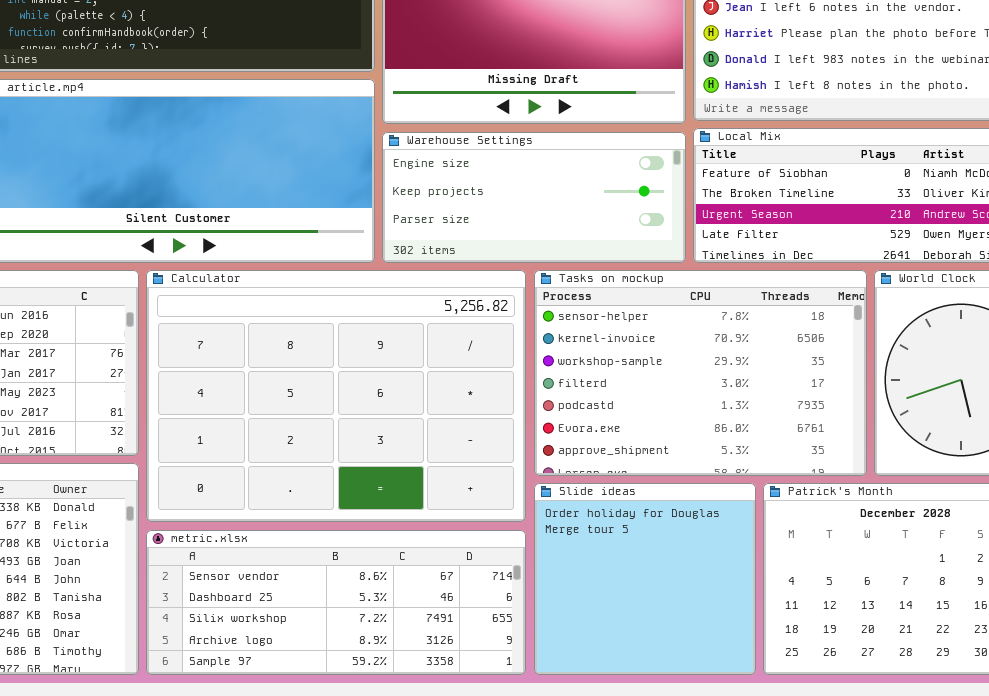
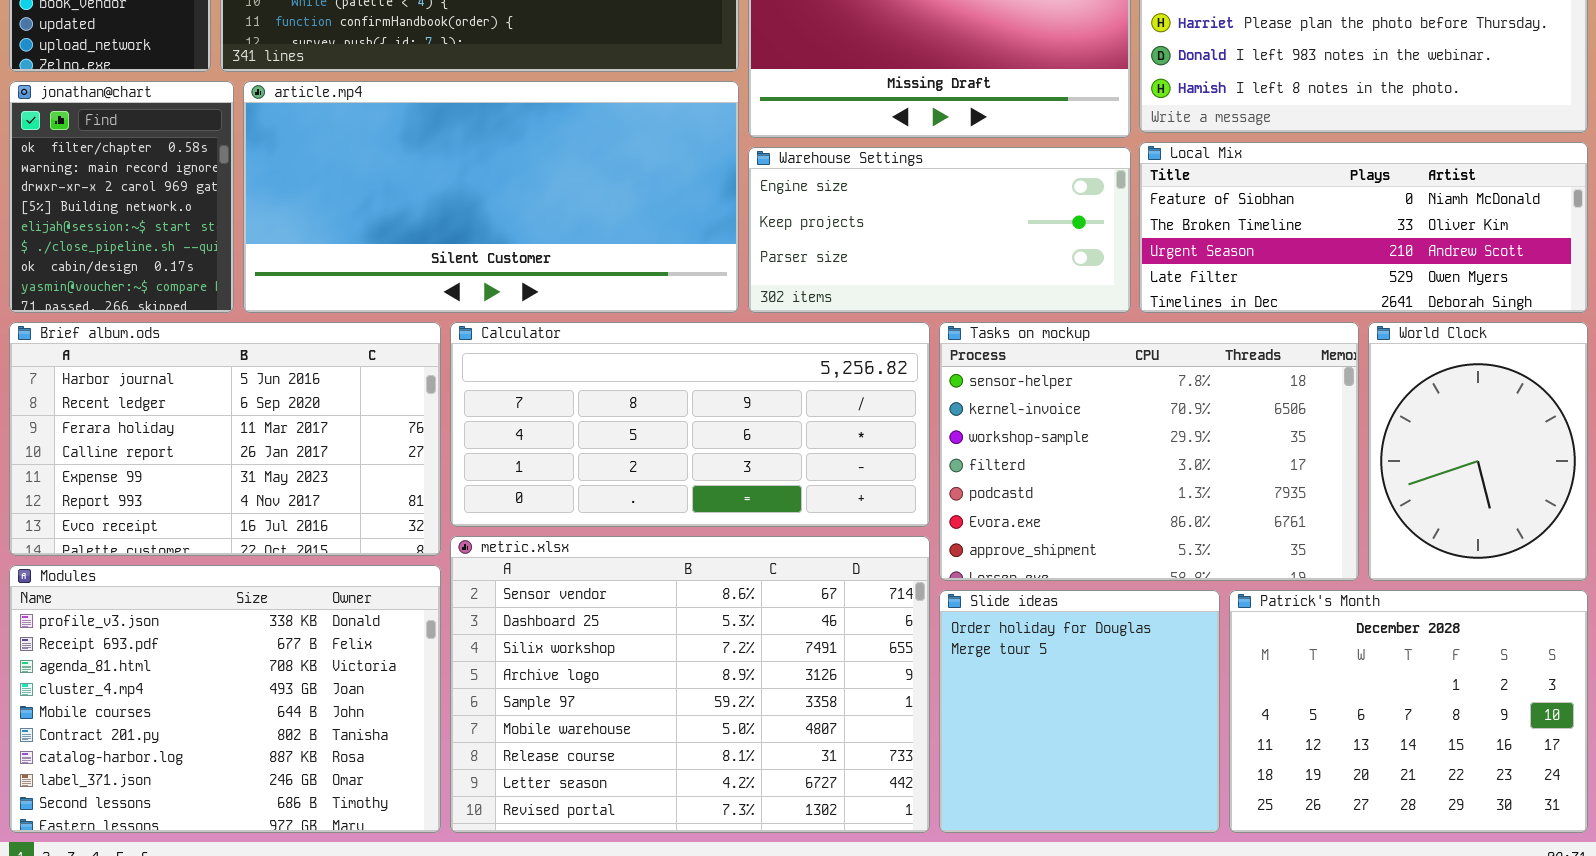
Calculator: [146,270,526,522] -> [450,322,930,527], resized
metric.xlsx: [146,530,526,675] -> [450,536,930,833], resized

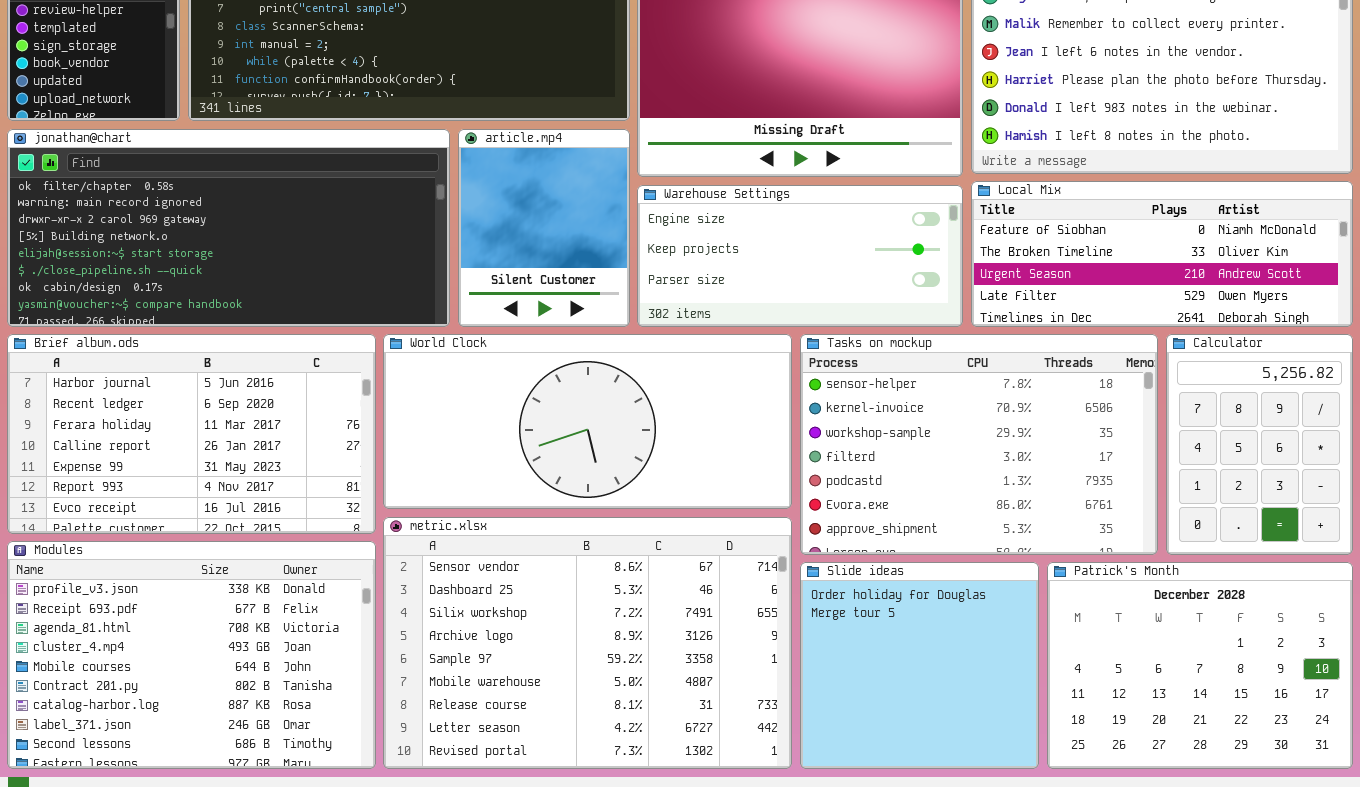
jonathan@chart: [9,81,234,313] -> [7,129,450,327], resized
article.mp4: [243,81,739,313] -> [458,129,630,327], resized
Calculator: [450,322,930,527] -> [1166,334,1353,555], moved, resized
World Clock: [1368,322,1588,581] -> [383,334,792,509], moved, resized

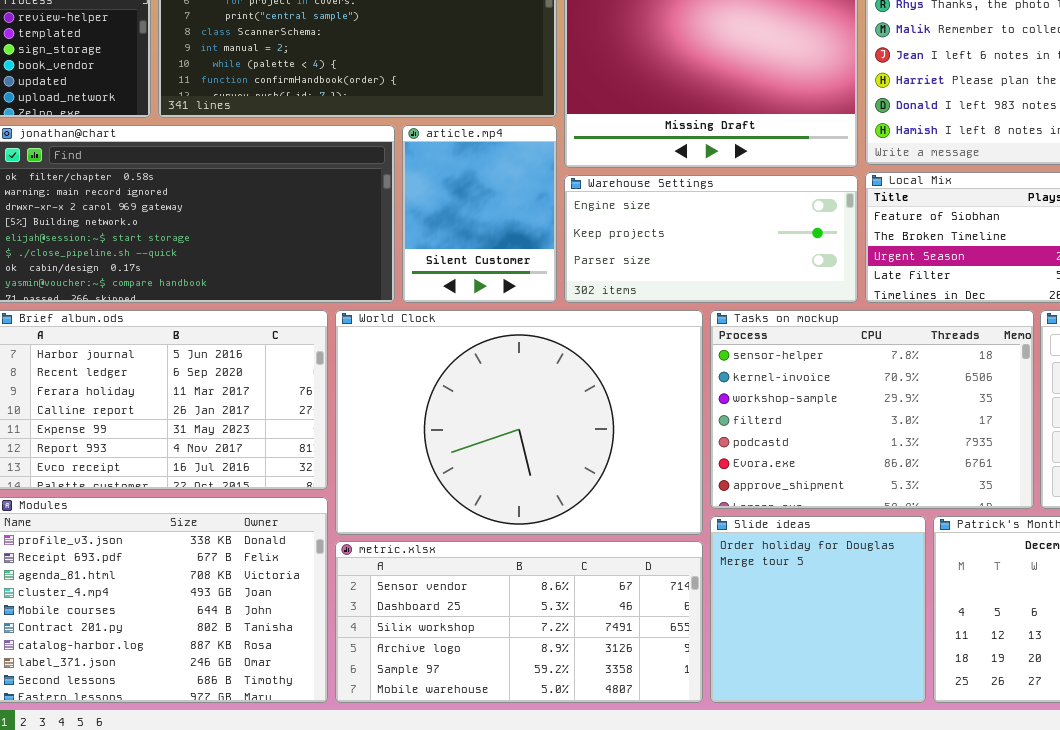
World Clock: [383,334,792,509] -> [335,310,703,535], resized
metric.xlsx: [383,517,792,769] -> [335,541,703,703], resized

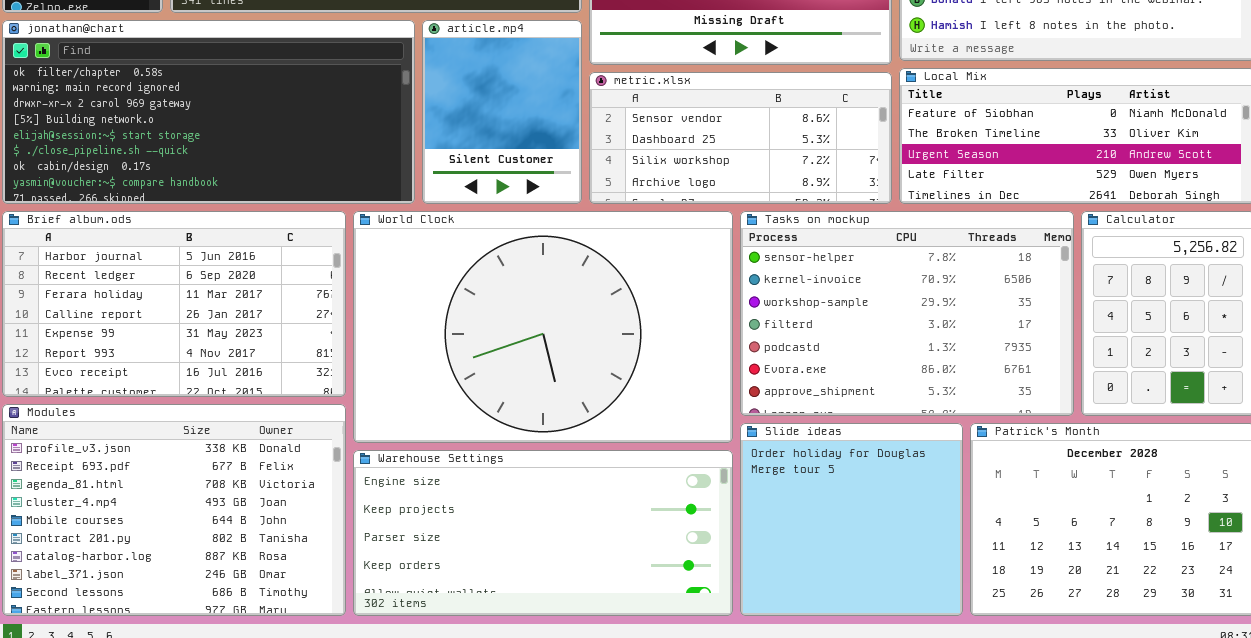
Warehouse Settings: [564,175,858,303] -> [353,450,733,616], moved, resized
metric.xlsx: [335,541,703,703] -> [589,72,892,204], moved, resized

